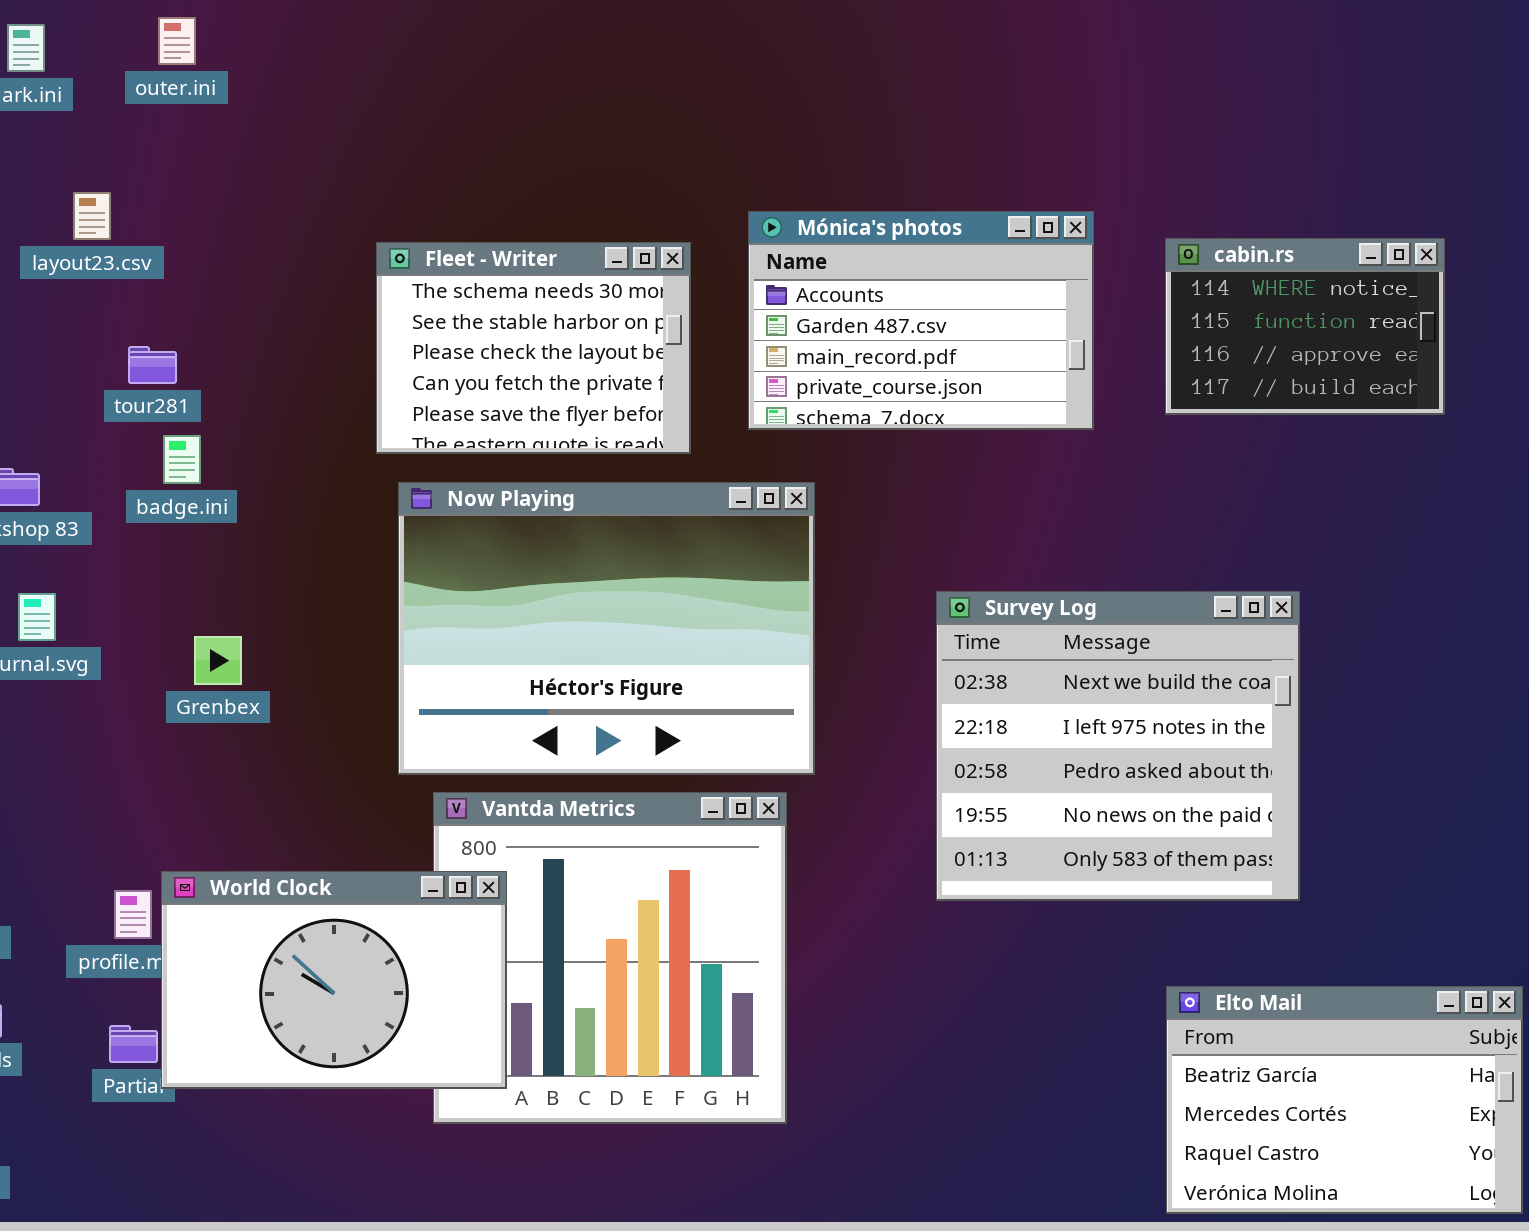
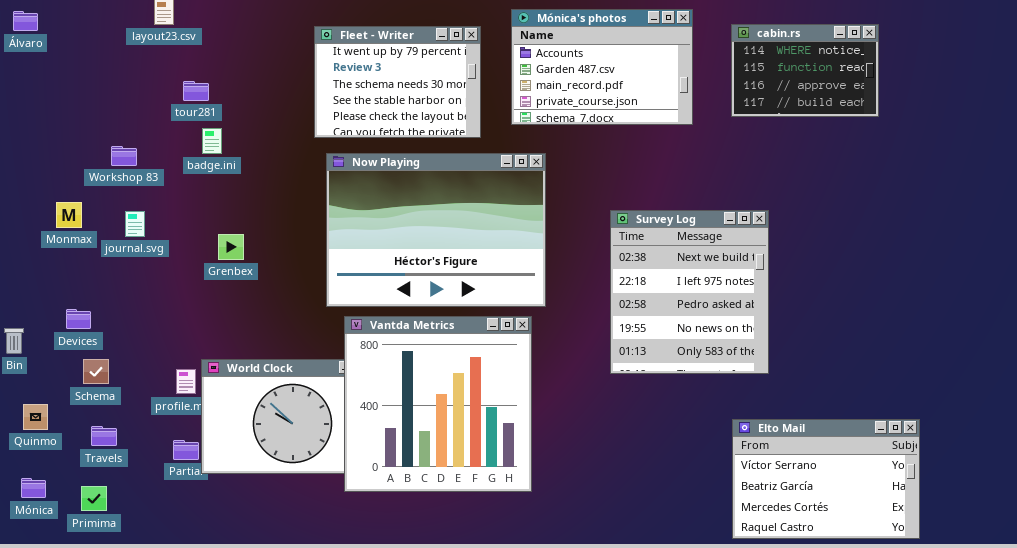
Fleet - Writer: [376,242,691,454] -> [314,26,481,138], scrolled up 2 rows
Survey Log: [936,591,1300,901] -> [610,210,769,374], resized
Vantda Metrics: [433,792,787,1124] -> [344,316,532,492], raised
Elto Mail: [1166,986,1523,1214] -> [732,419,920,539], scrolled up 1 row

